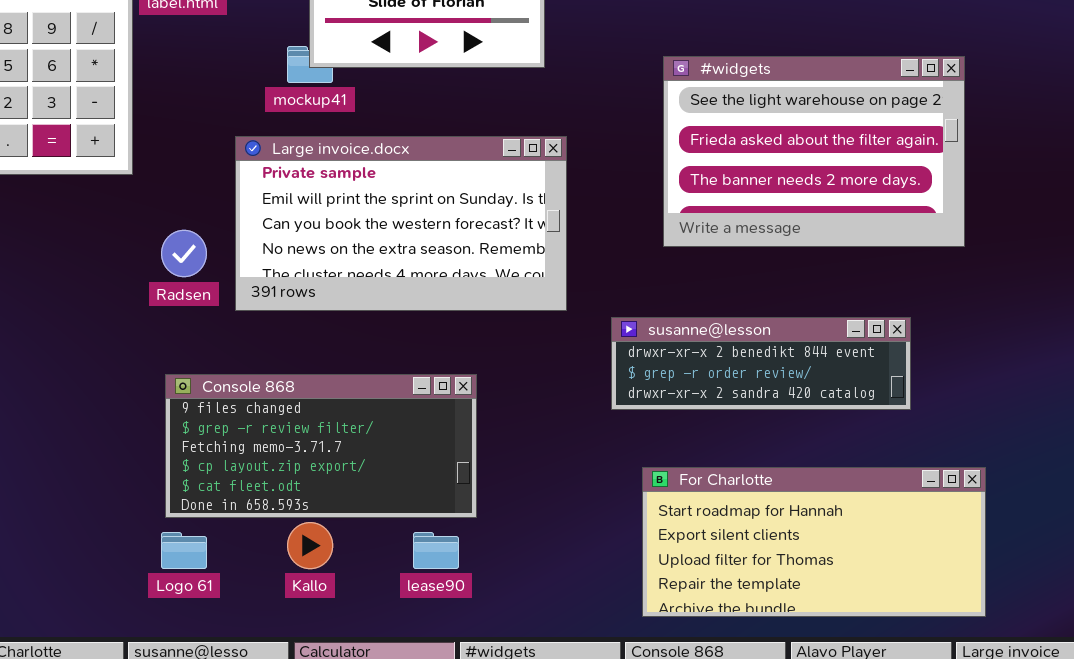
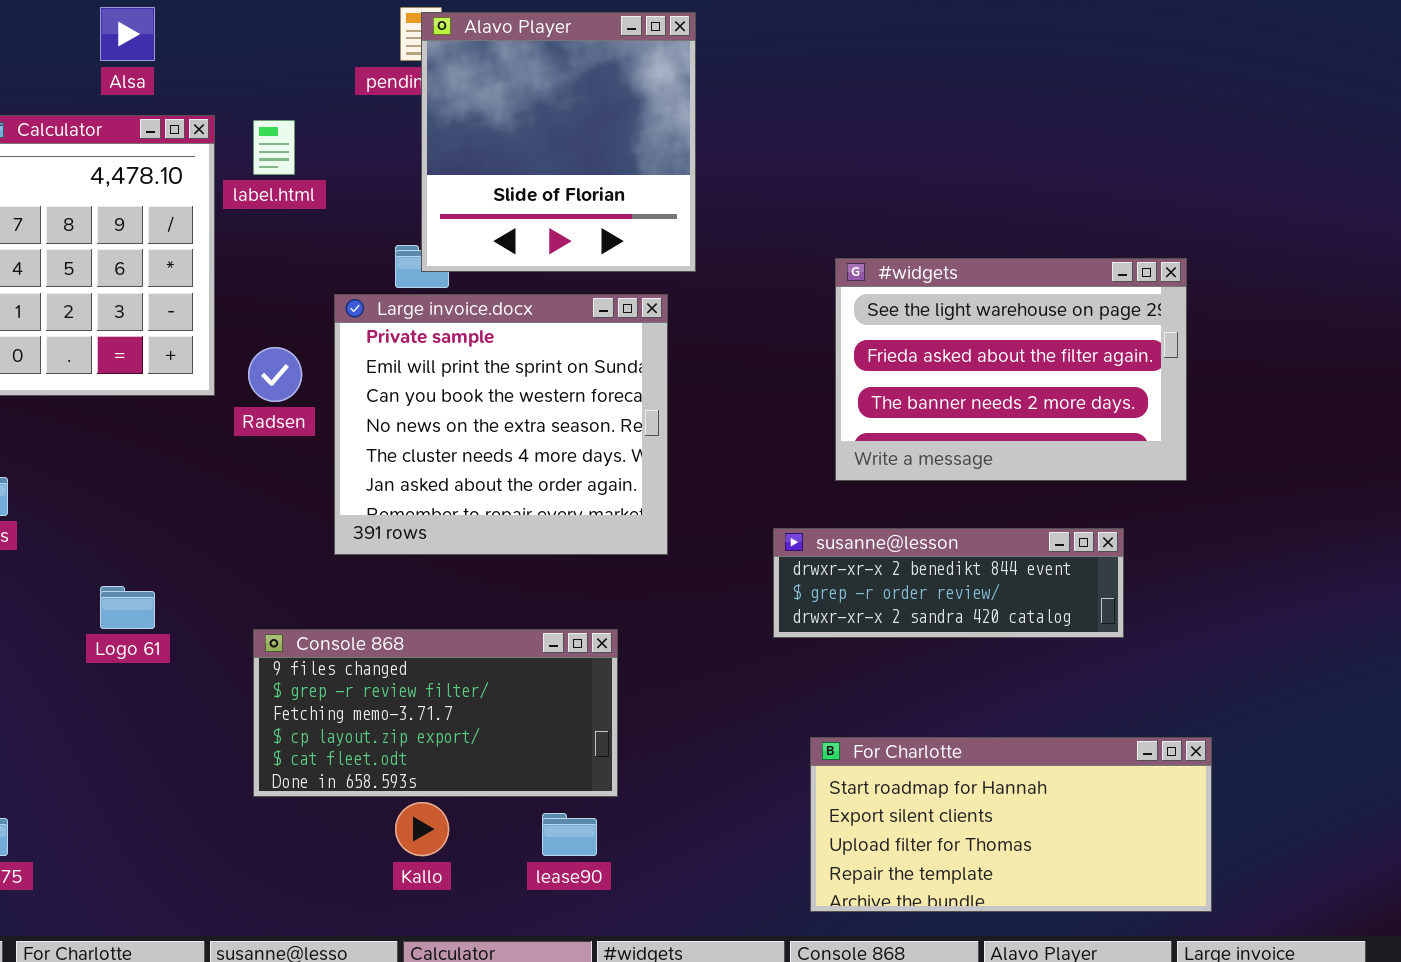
Large invoice.docx: [235,136,567,311] -> [334,294,668,555], resized
Radsen: [161,230,207,277] -> [248,347,302,402], moved
susanne@lesson: [611,317,911,410] -> [773,528,1124,638], moved
Logo 61: [161,532,207,569] -> [100,586,155,629], moved

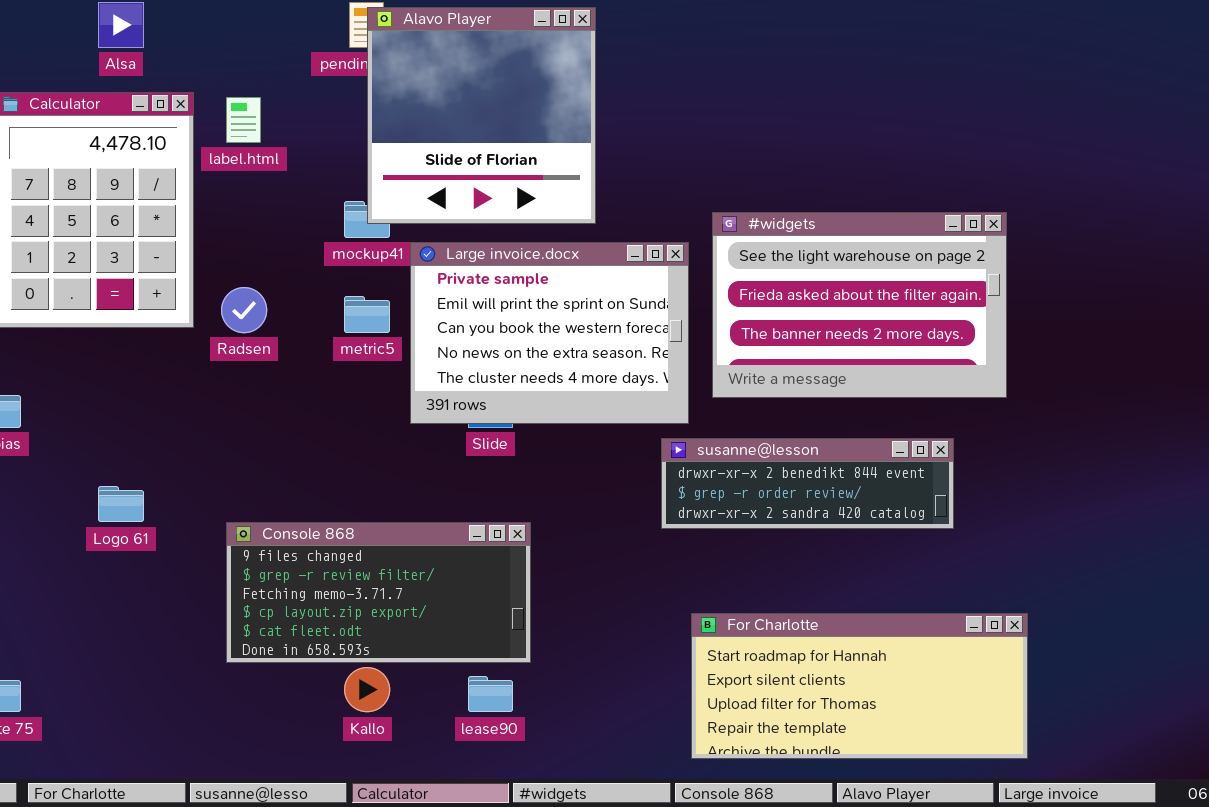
Large invoice.docx: [334,294,668,555] -> [410,242,689,424], moved, resized

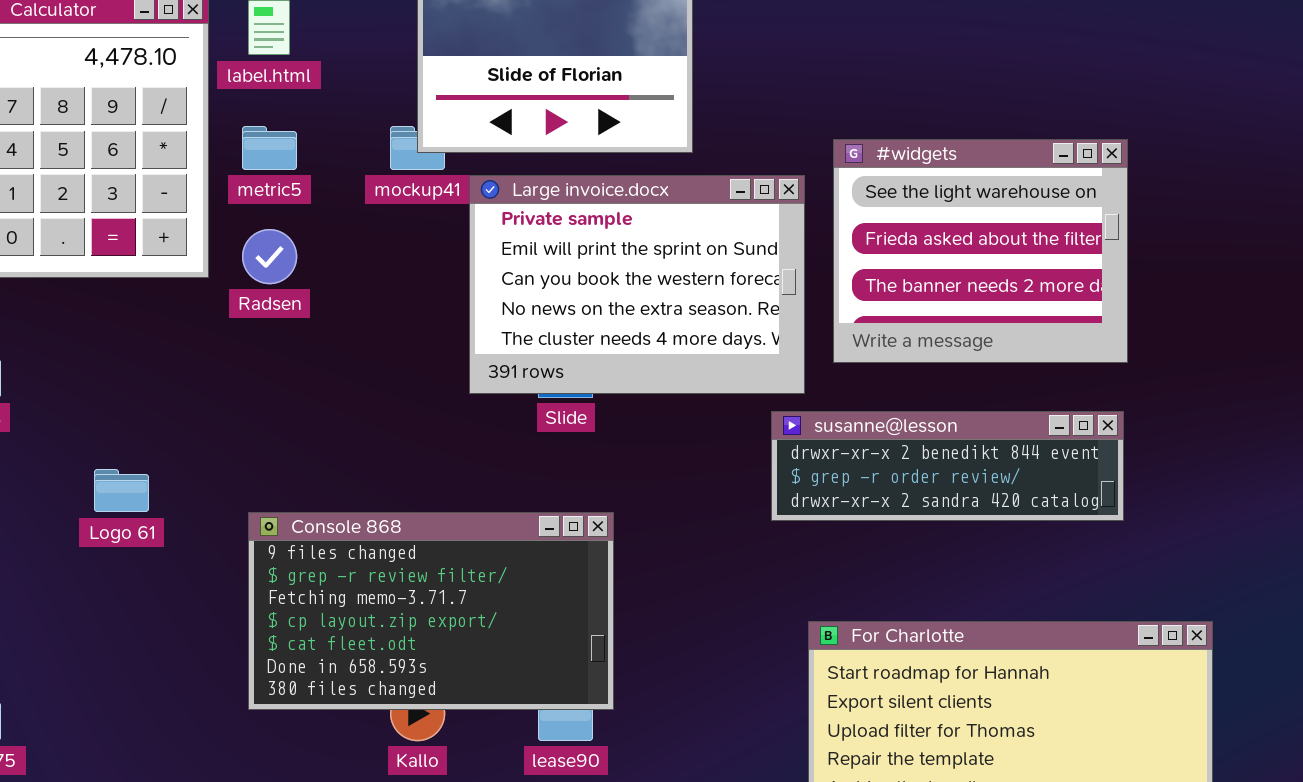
#widgets: [712,212,1007,398] -> [833,139,1128,363], resized
metric5: [344,296,390,333] -> [242,126,297,170], moved
Console 868: [226,522,531,663] -> [248,512,614,710], resized

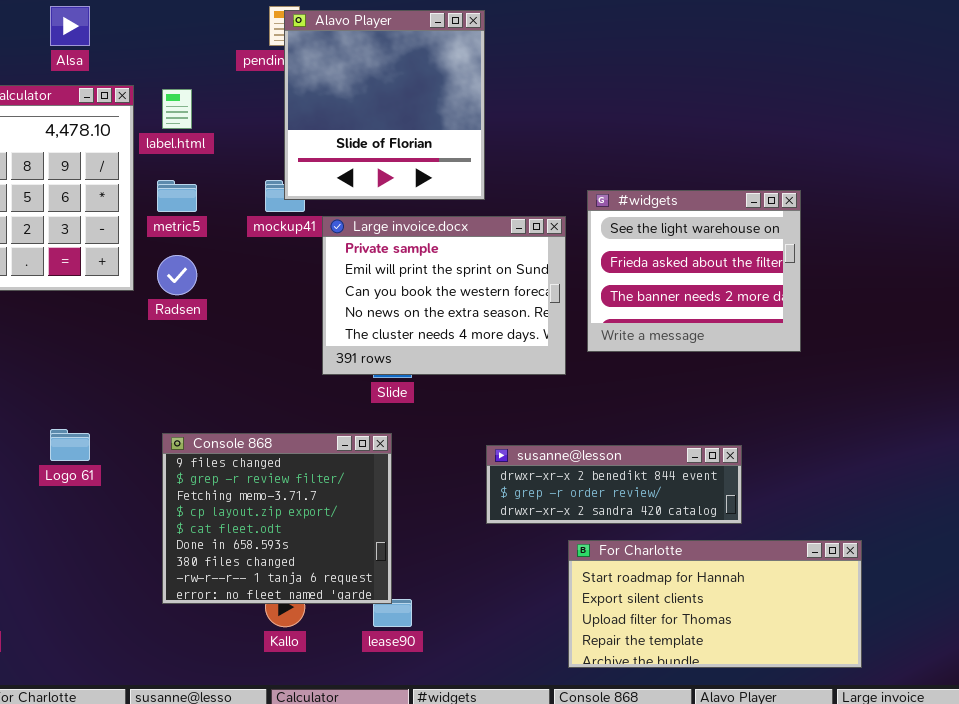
susanne@lesson: [771,411,1124,521] -> [486,445,742,524], moved
Console 868: [248,512,614,710] -> [162,433,392,604], resized

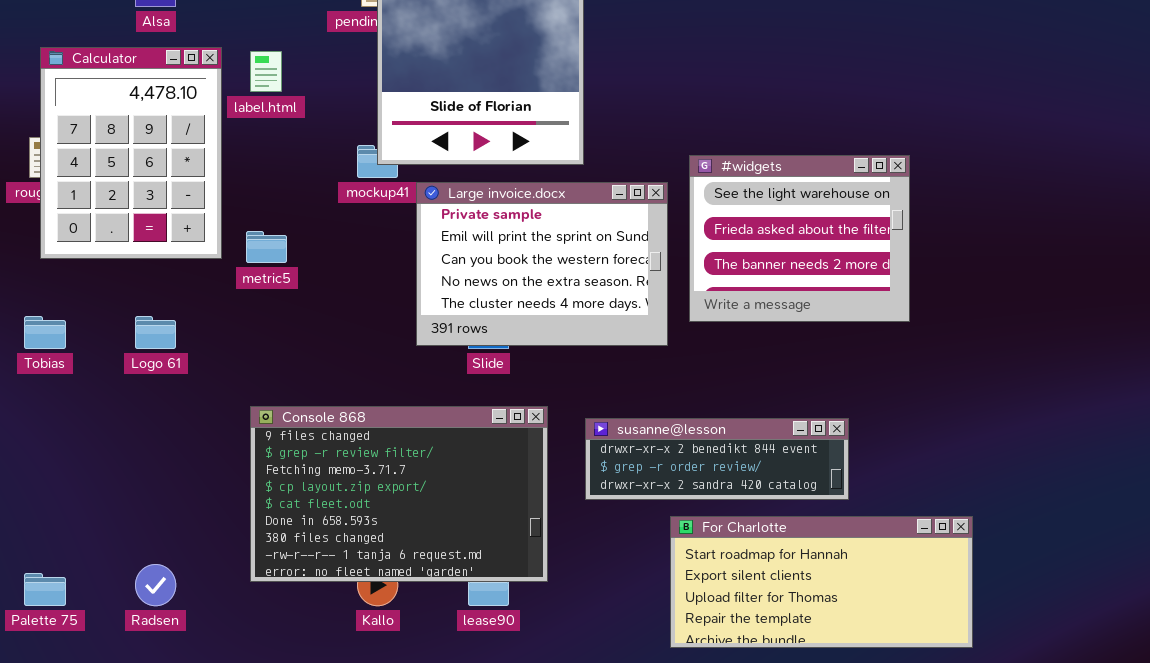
metric5: [157,180,197,212] -> [246,231,287,263], moved
Radsen: [157,255,197,295] -> [135,564,176,606], moved
Logo 61: [50,429,90,461] -> [135,316,176,349], moved
Console 868: [162,433,392,604] -> [250,406,548,582], resized

